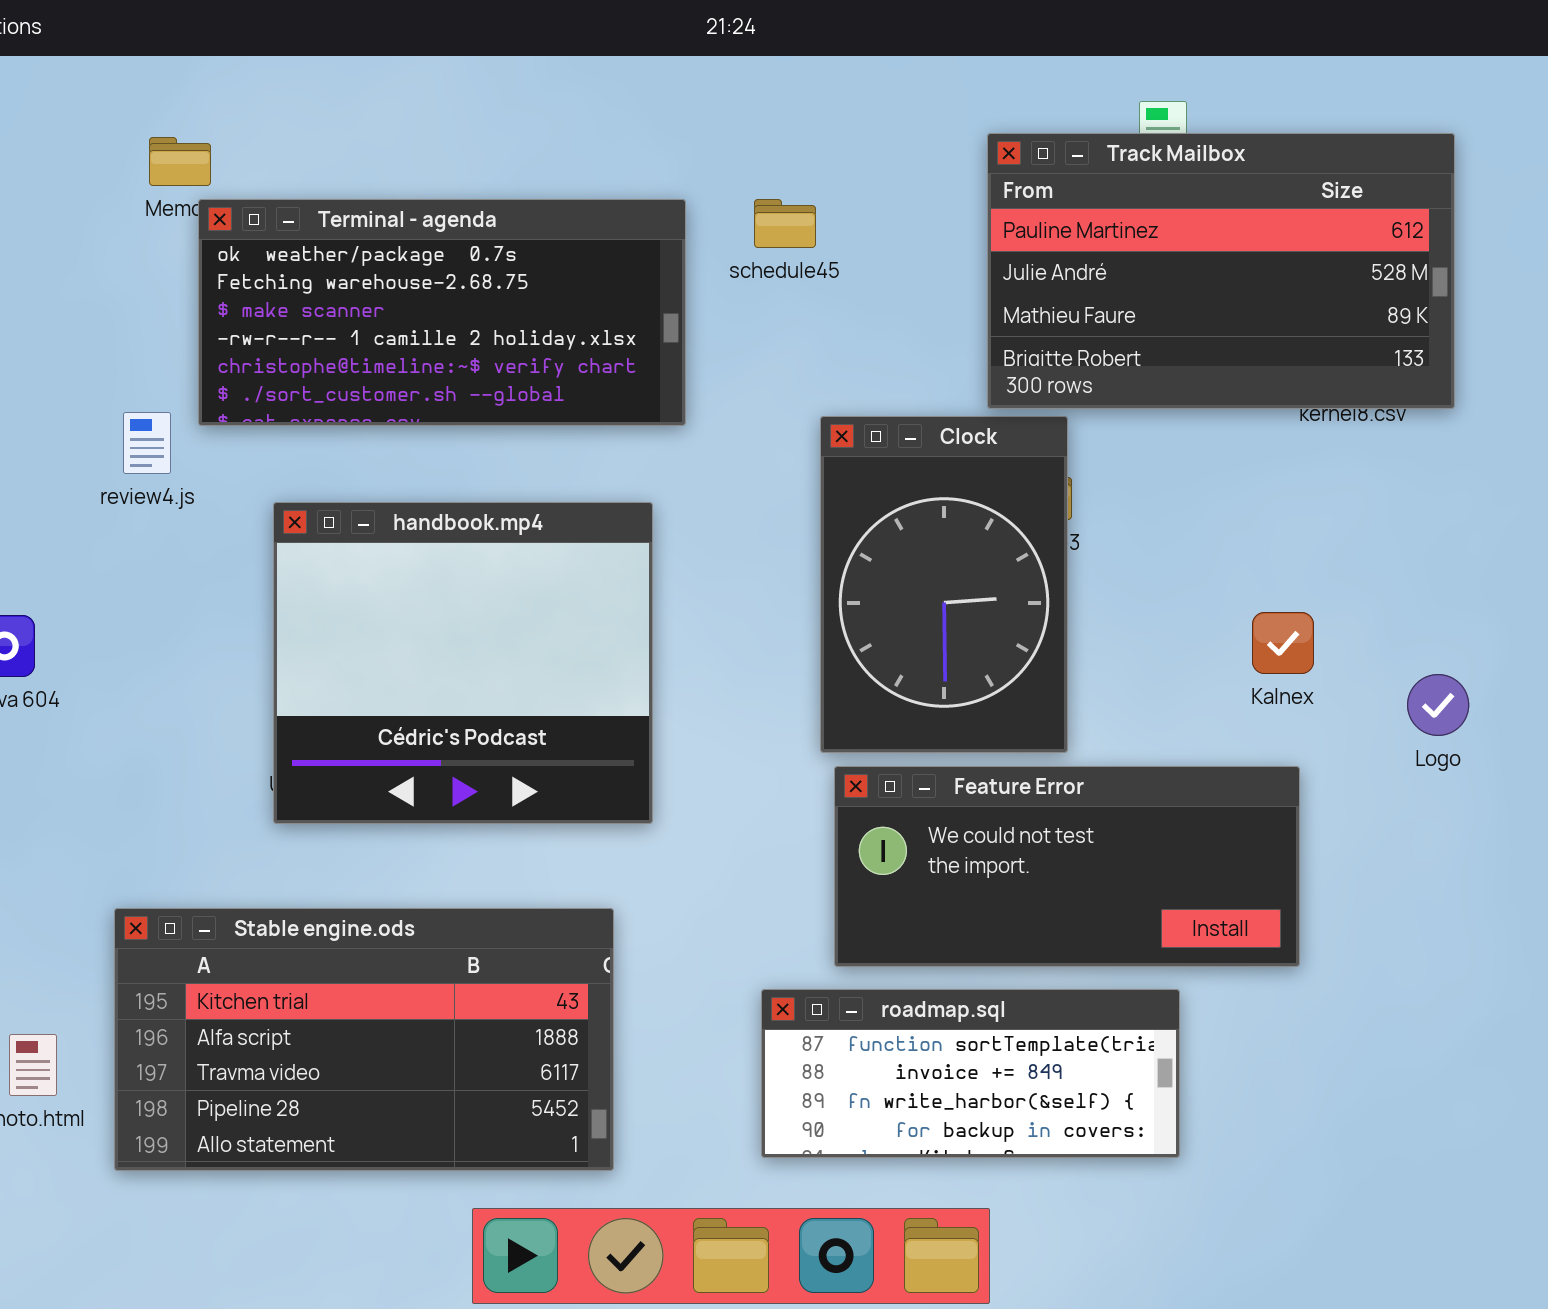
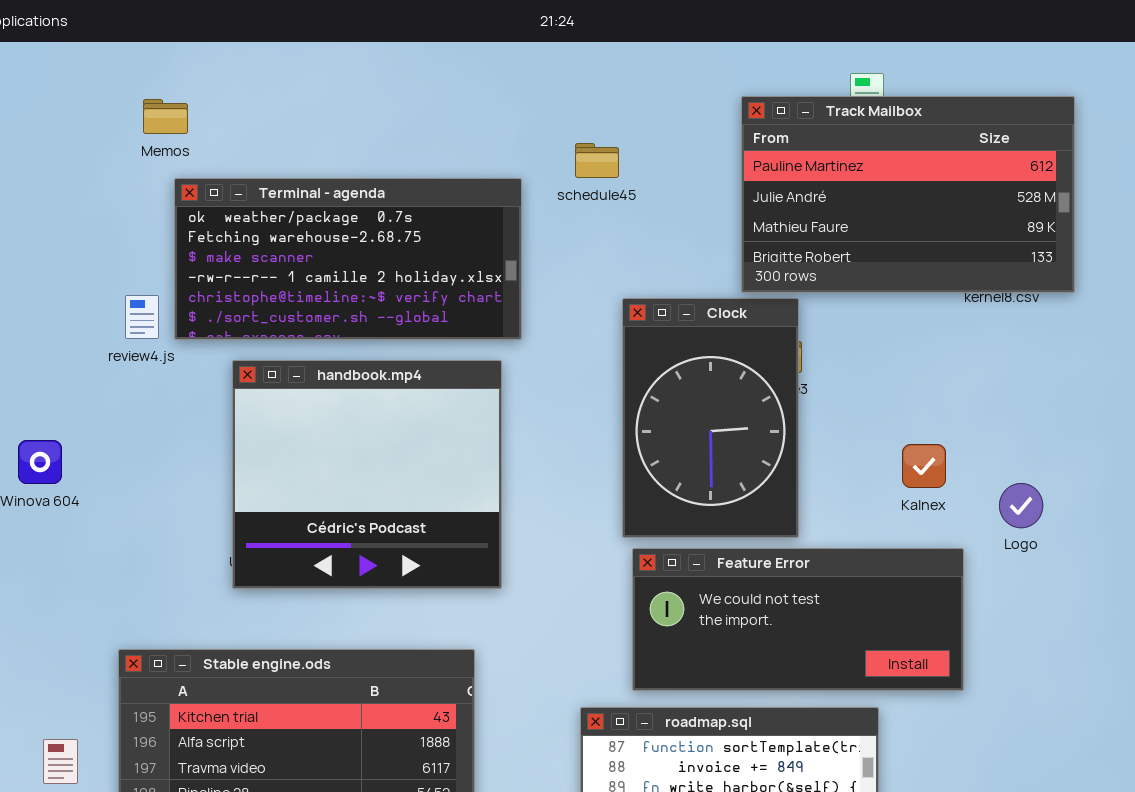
Terminal - agenda: [198,199,686,426] -> [174,178,522,340], moved
Kalnex: [1252,612,1314,674] -> [902,444,946,488], moved
Logo: [1407,674,1469,736] -> [999,483,1043,528], moved

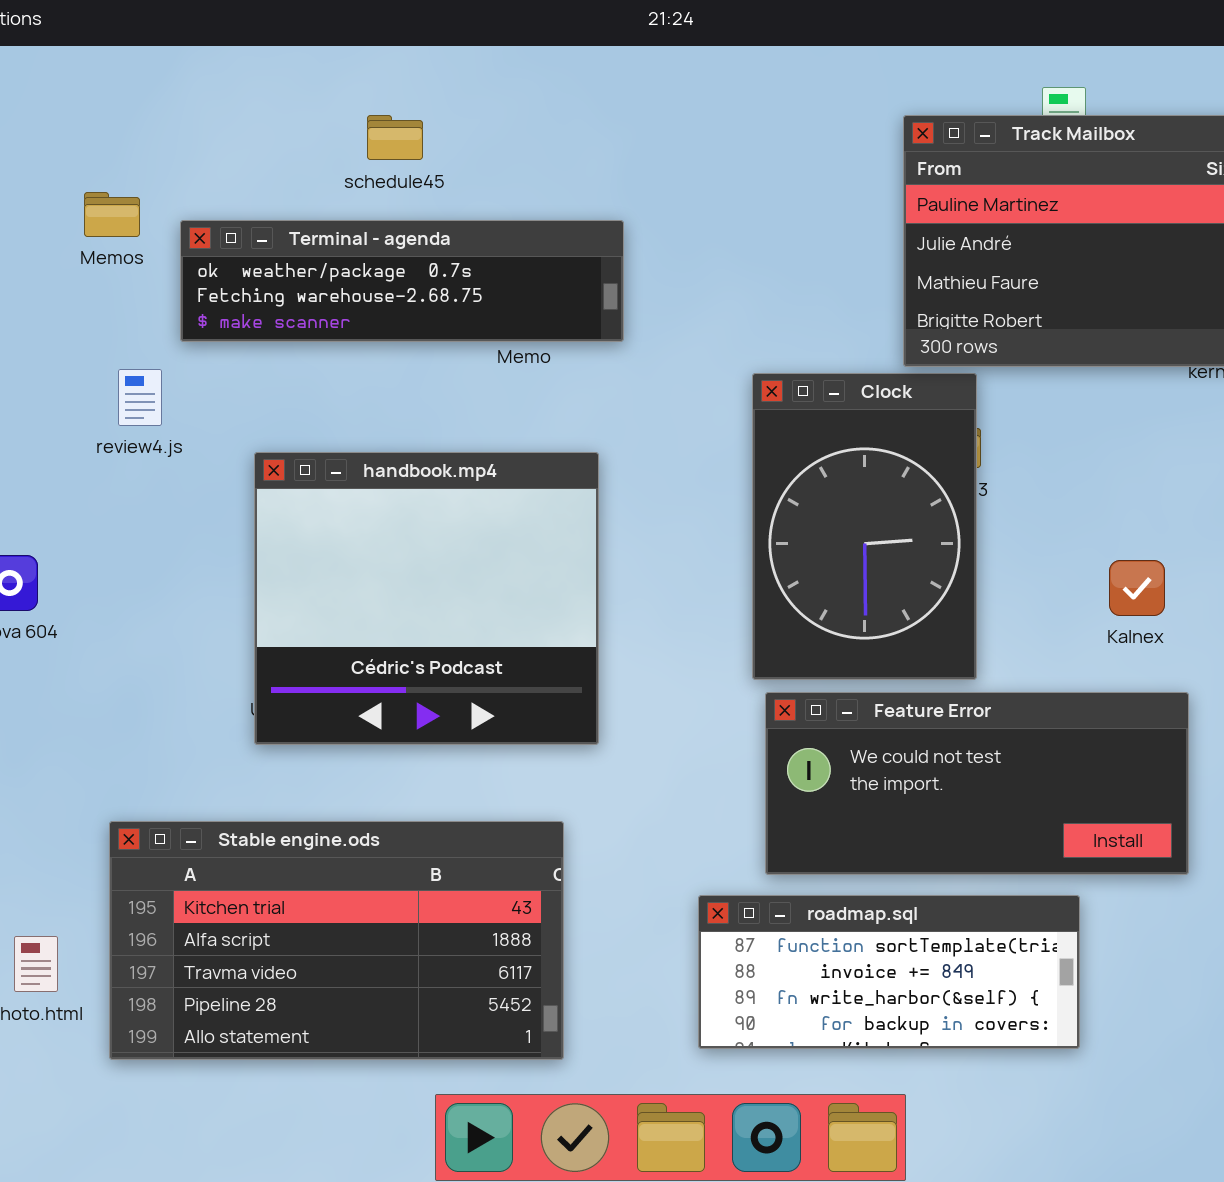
Memos: [143,99,188,134] -> [84,192,140,237], moved
schedule45: [575,143,619,178] -> [367,115,423,160], moved
Terminal - agenda: [174,178,522,340] -> [180,220,624,342], resized

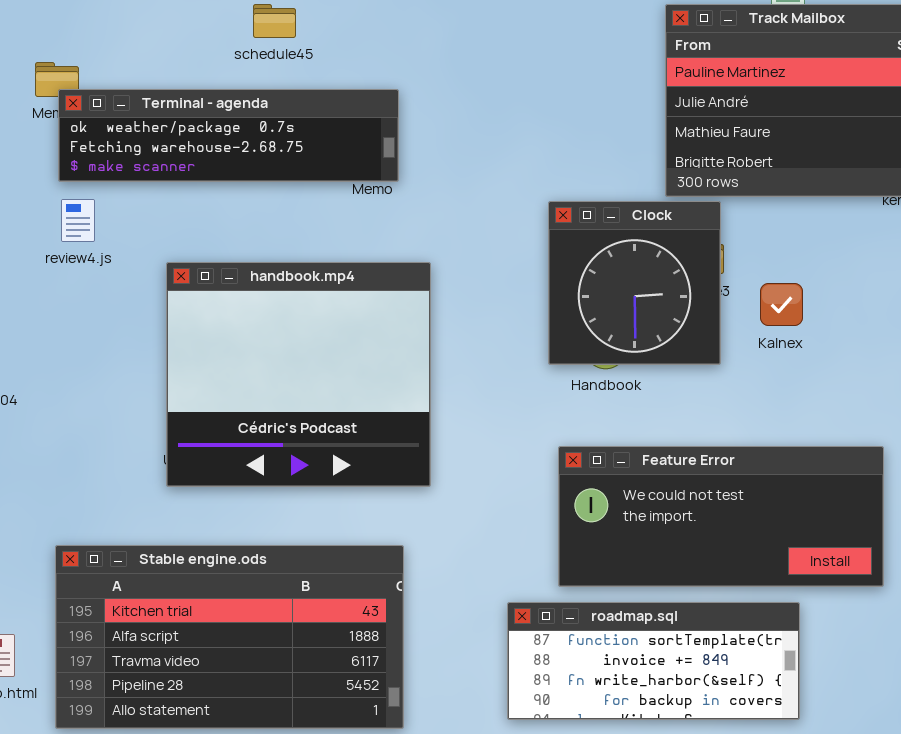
Terminal - agenda: [180,220,624,342] -> [58,89,399,182], moved
Clock: [752,373,977,680] -> [548,201,721,365], resized
Kalnex: [1109,560,1165,616] -> [760,283,803,326], moved

